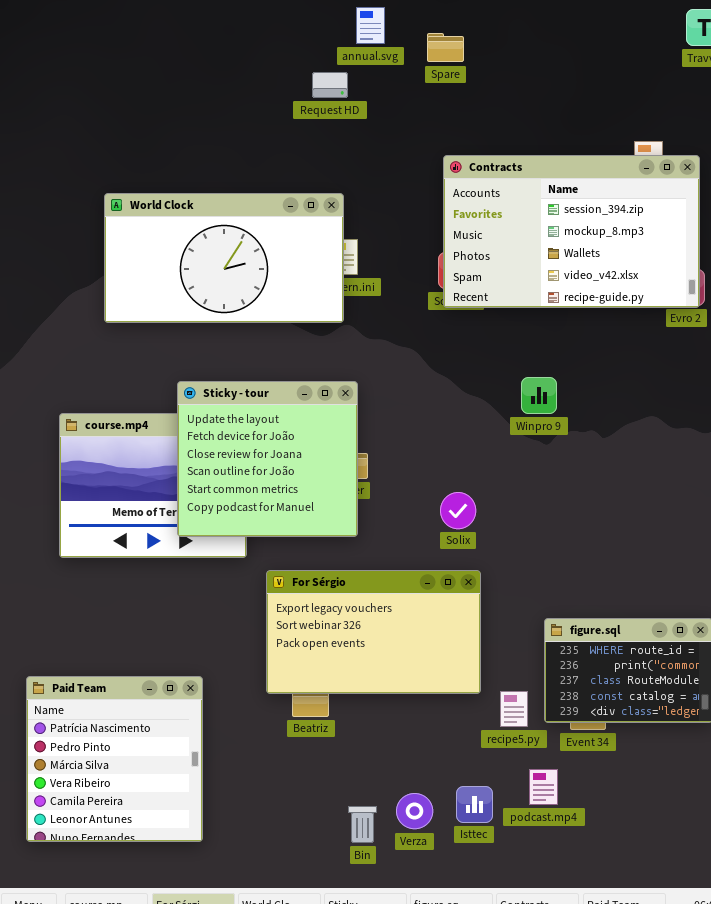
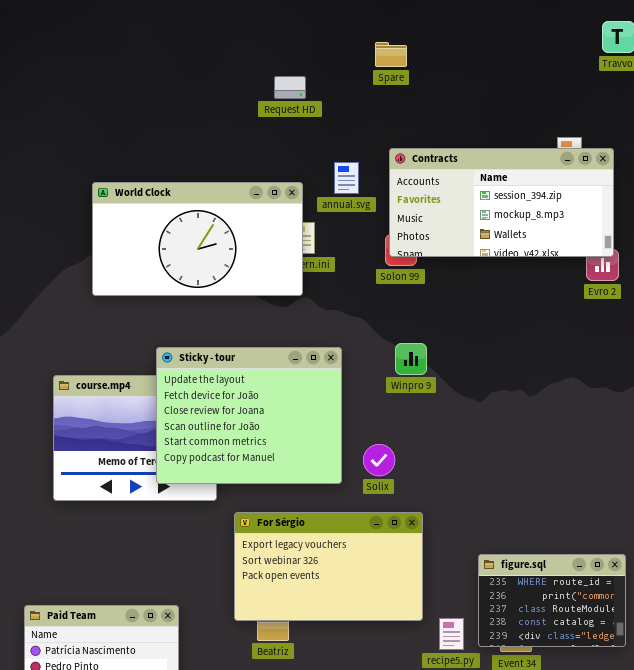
annual.svg: [356,7,385,44] -> [334,162,359,194], moved
Contracts: [443,155,700,308] -> [389,148,614,257], resized
Winpro 9: [521,377,557,414] -> [395,343,427,375], moved
Sticky - tour: [177,381,358,537] -> [156,347,342,484], resized
Solix: [440,492,476,529] -> [363,444,395,476], moved

